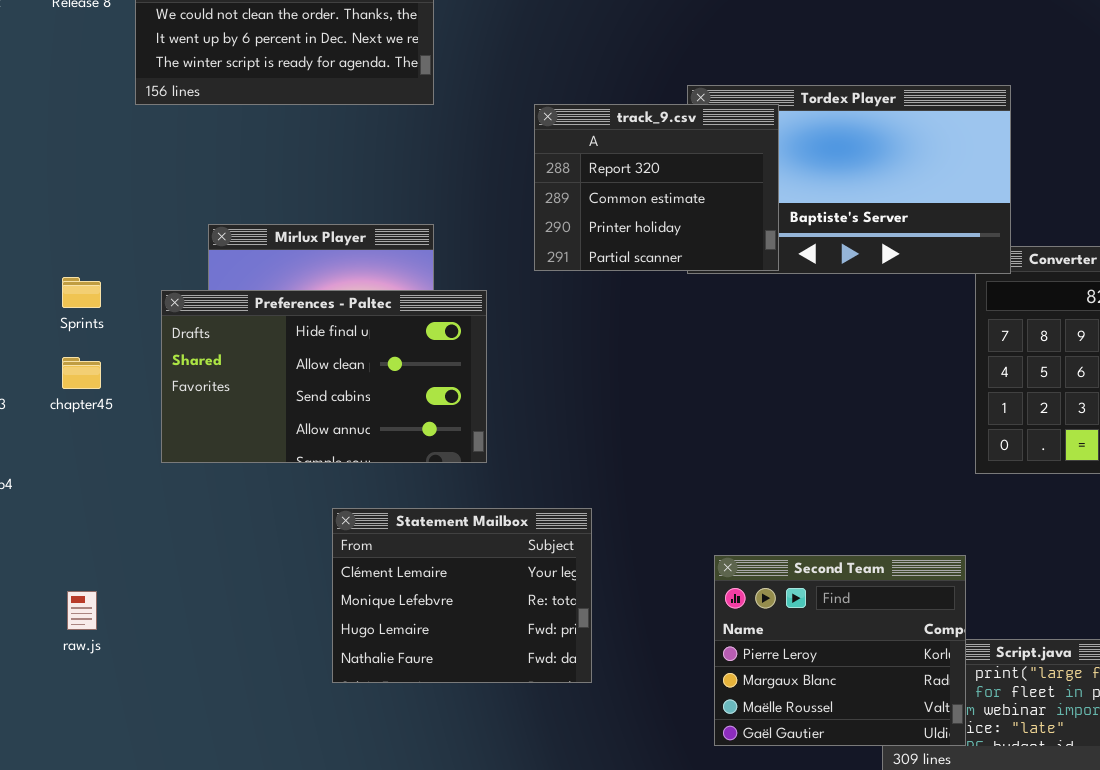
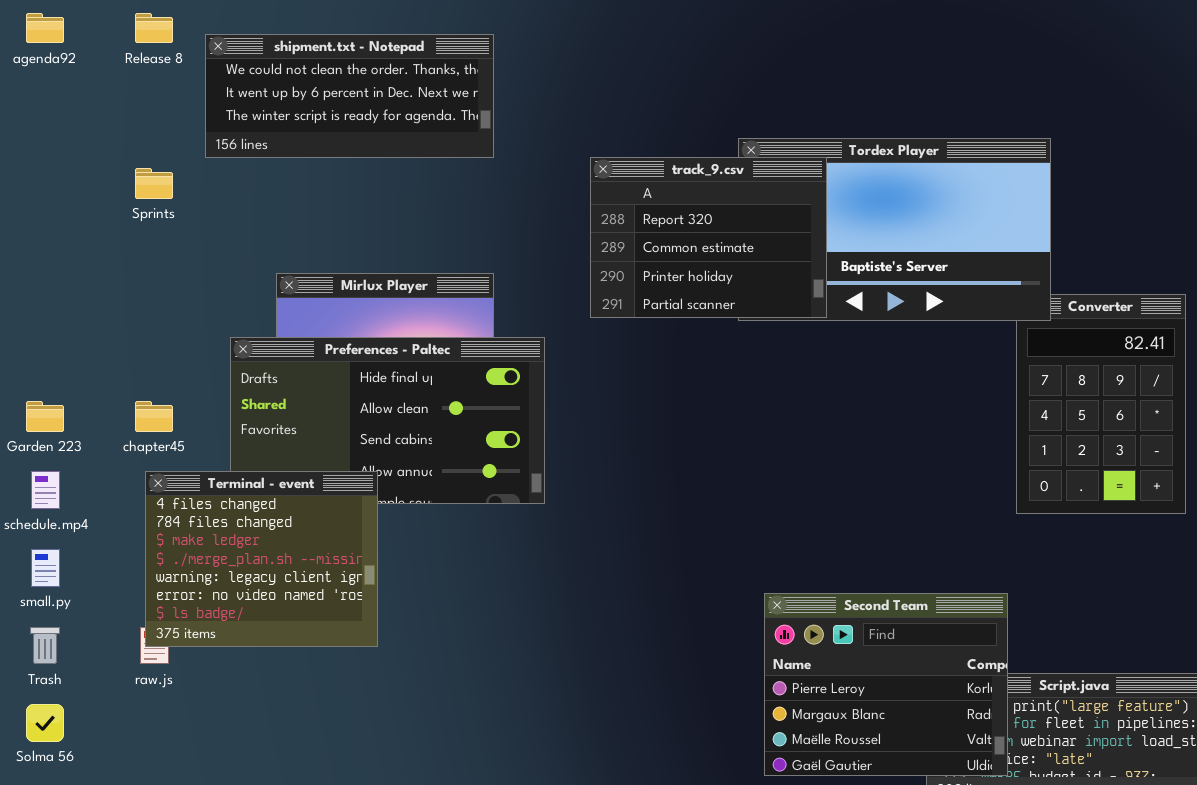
Sprints: [62,277,101,308] -> [135,168,173,199], moved
Terminal - event: none -> [145,471,378,647], opened
Statement Mailbox: [332,508,592,683] -> none, closed

